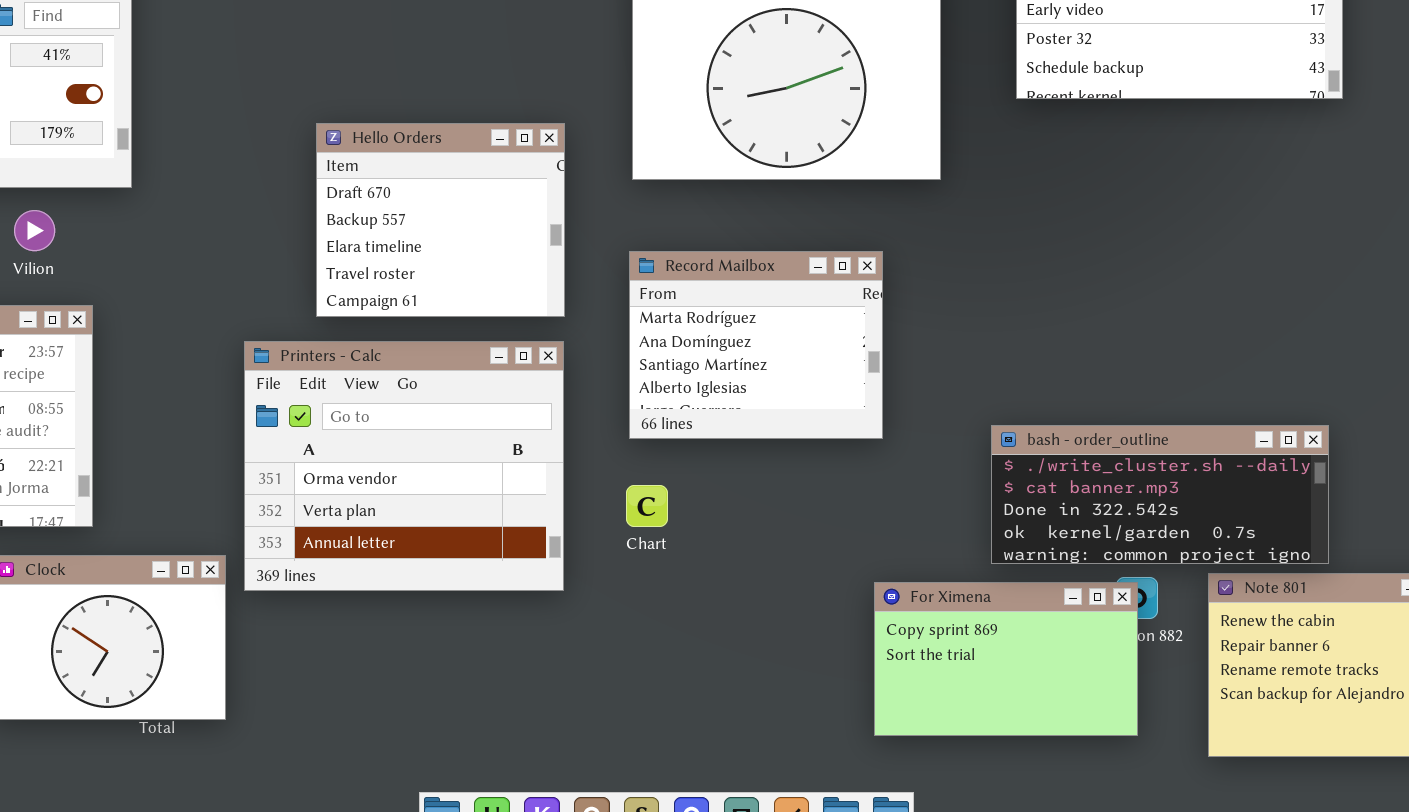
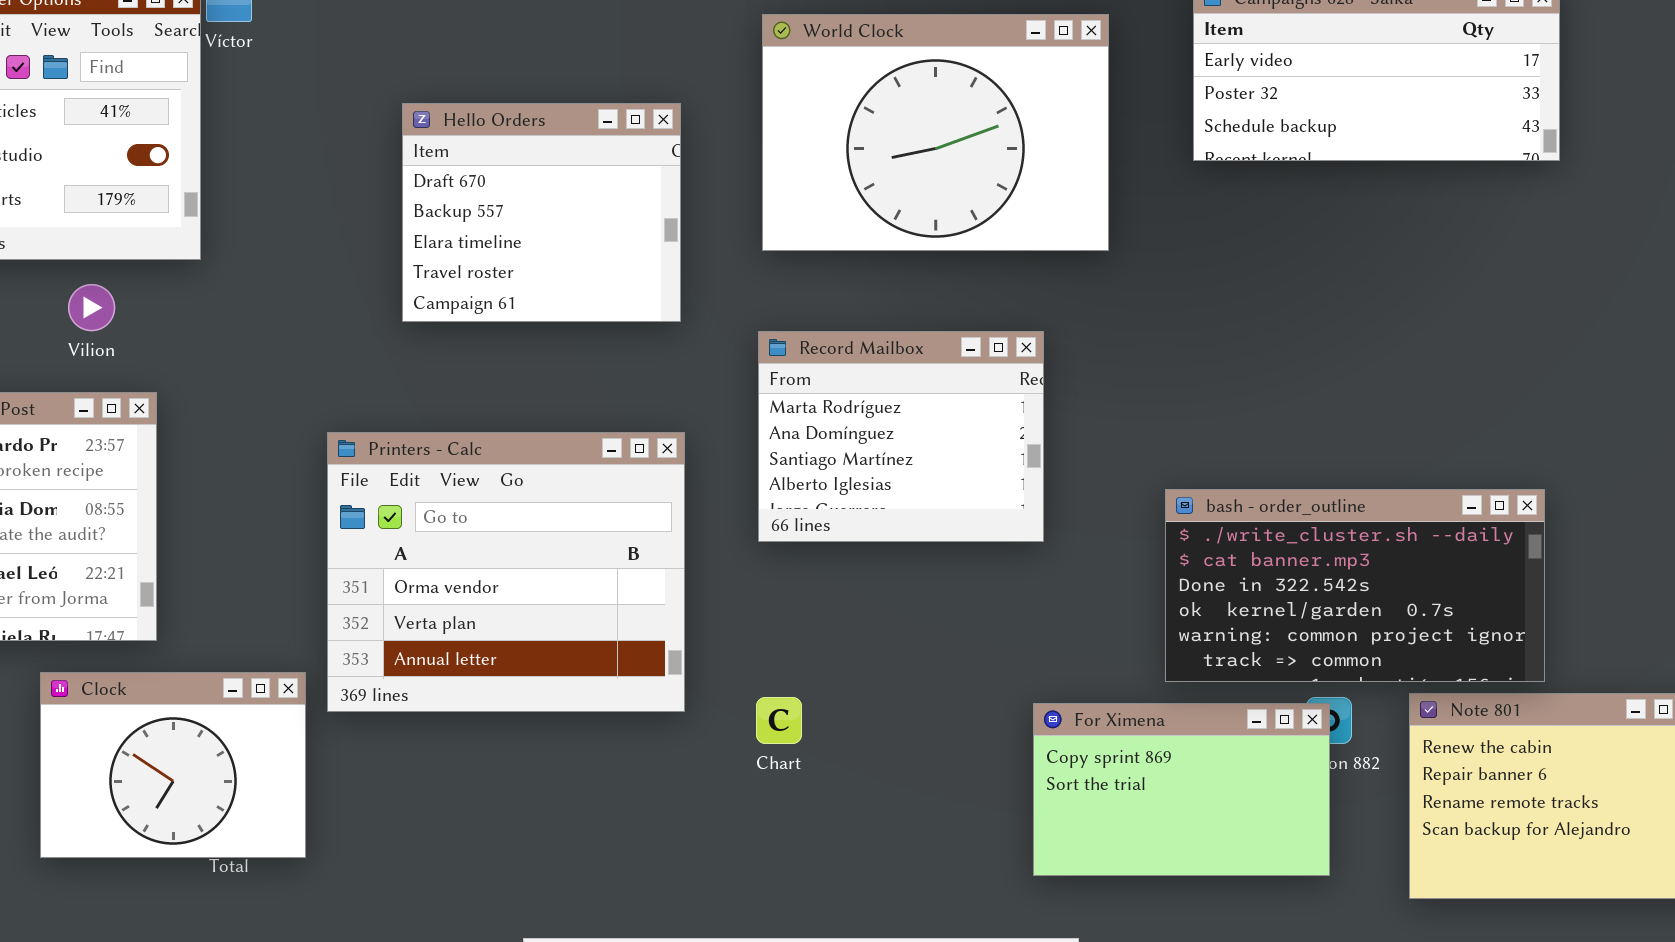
Hello Orders: [316,123,565,317] -> [402,103,681,322], moved
bash - order_outline: [991,425,1329,564] -> [1165,489,1545,682], resized
Chart: [626,485,668,527] -> [756,697,802,744], moved

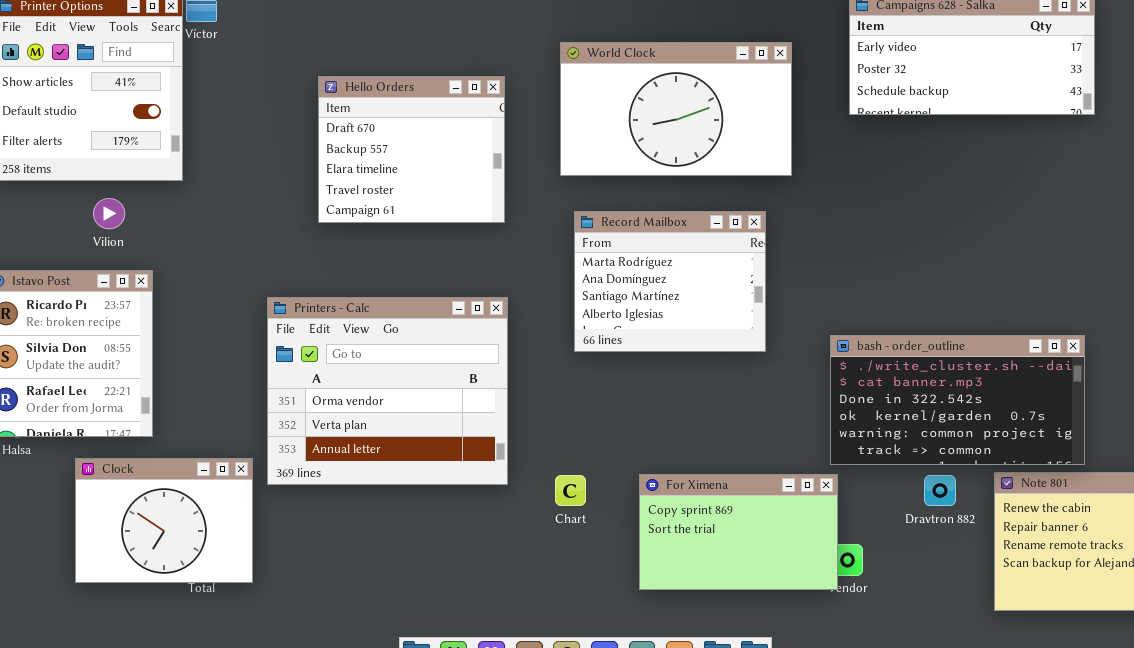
World Clock: [762,14,1109,251] -> [560,42,792,176], resized
Record Mailbox: [758,331,1044,542] -> [574,211,766,352], moved
For Ximena: [1033,703,1330,876] -> [639,474,838,590], moved

